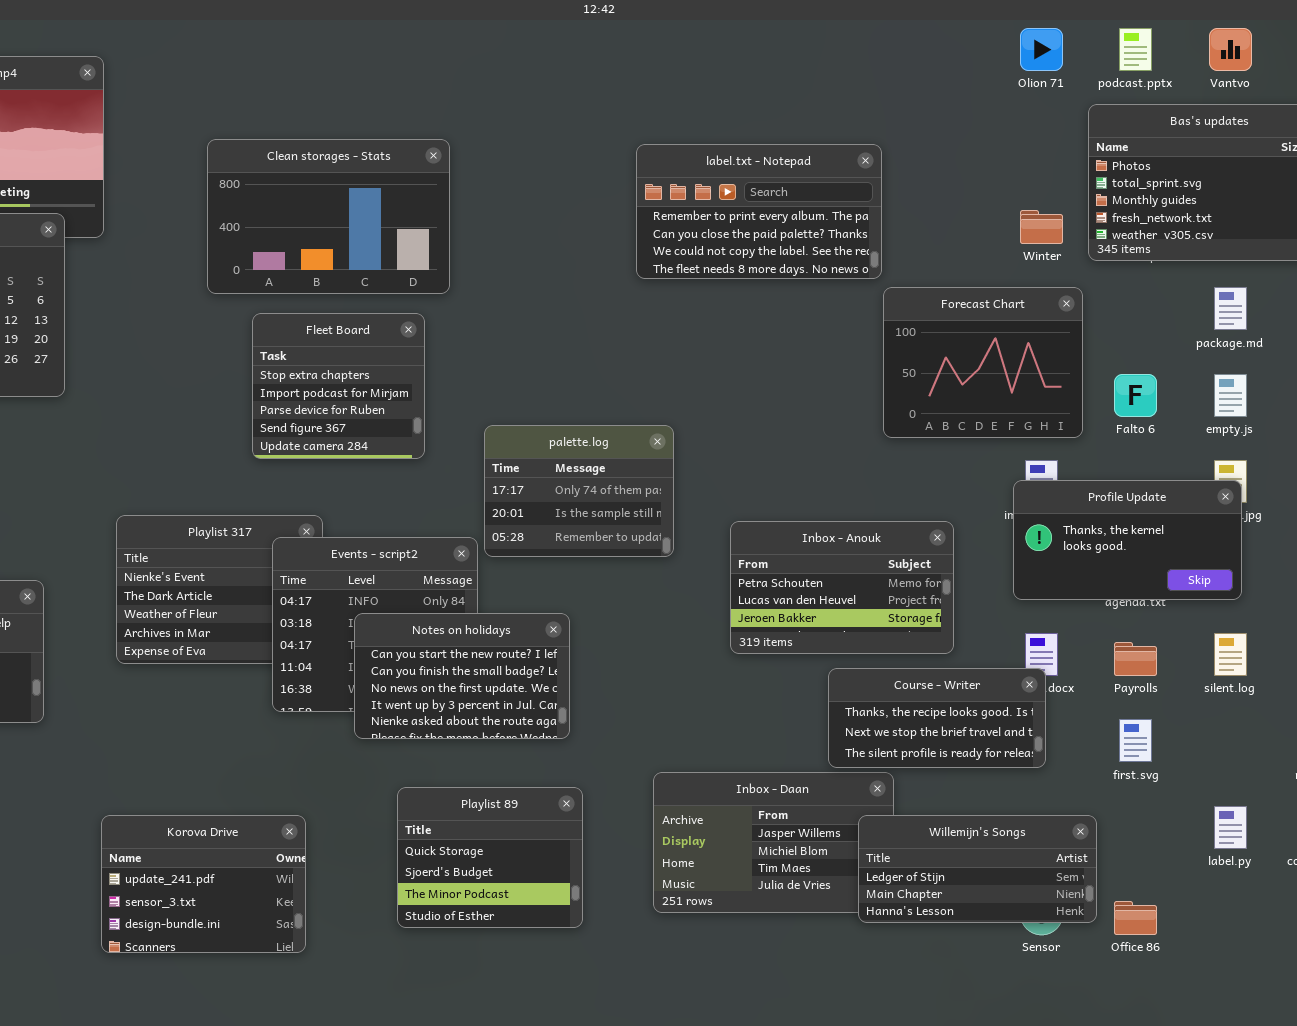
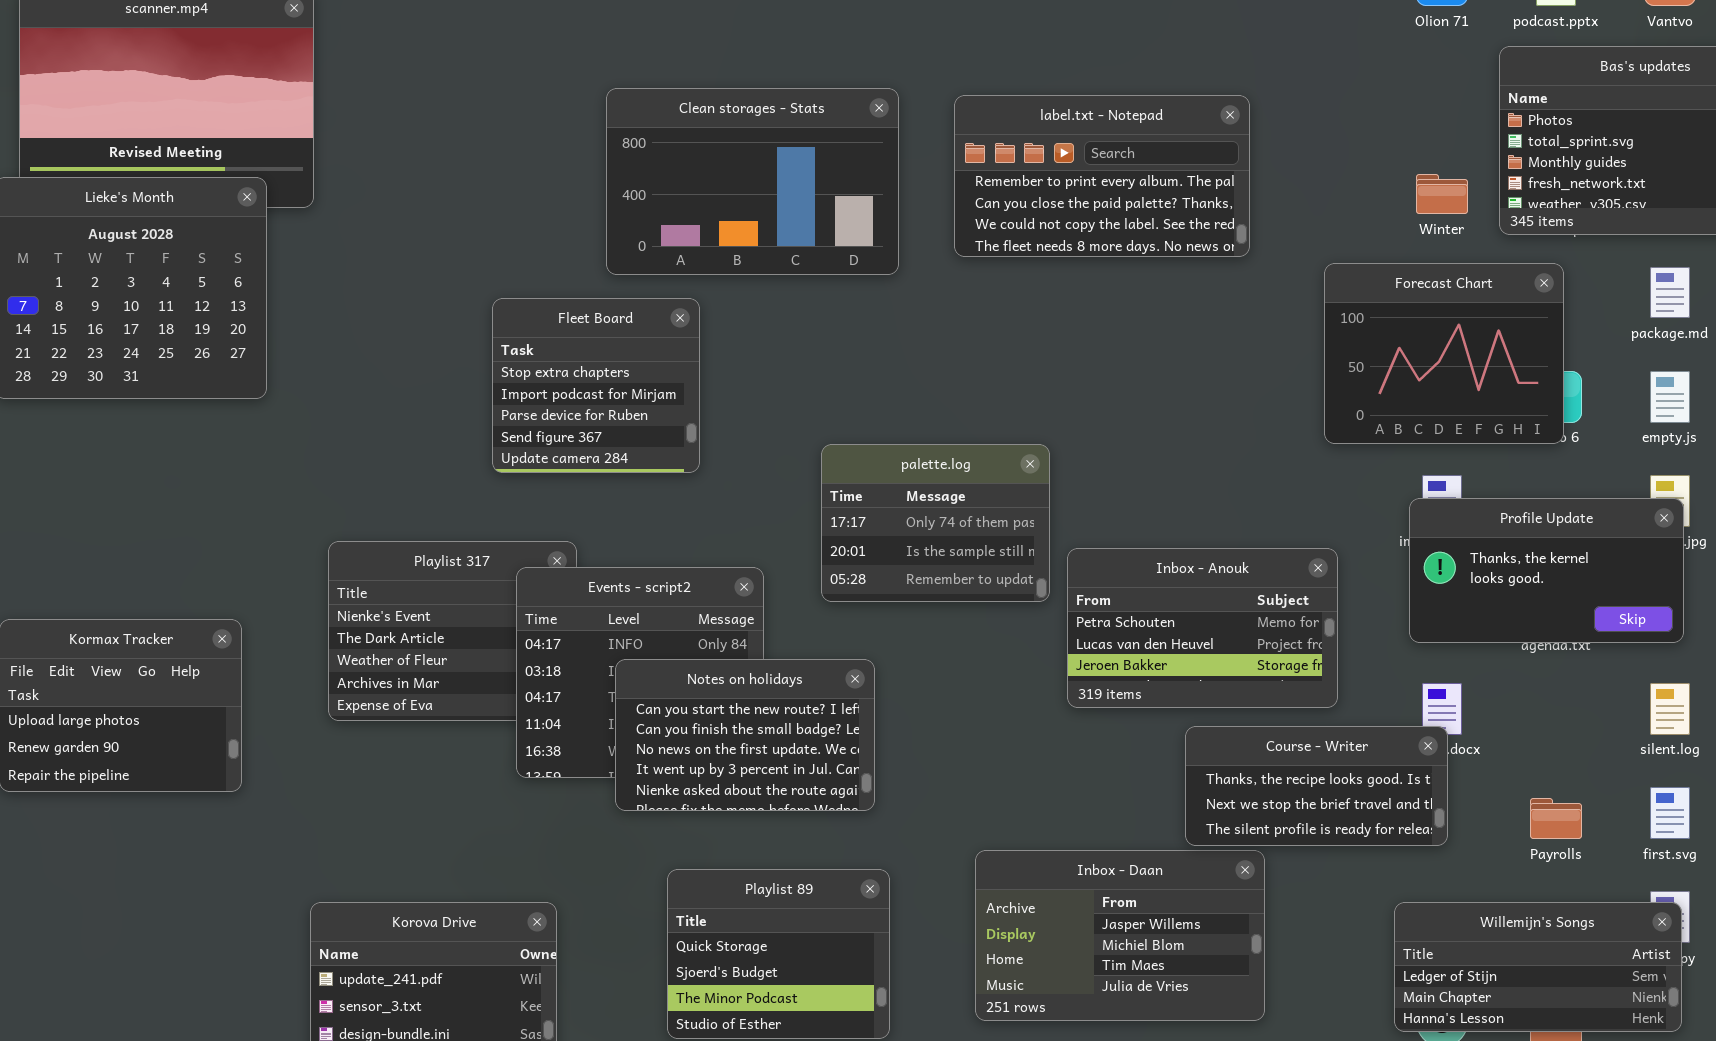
Clean storages - Stats: [207,139,450,294] -> [606,88,899,275], moved
Forecast Chart: [883,287,1083,438] -> [1324,263,1564,444], moved
palette.log: [484,425,674,557] -> [821,444,1050,602], moved
Payrolls: [1114,642,1157,676] -> [1530,798,1582,839], moved
first.svg: [1119,719,1152,762] -> [1650,787,1690,839], moved
Willemijn's Songs: [858,815,1097,923] -> [1394,902,1682,1032], moved

